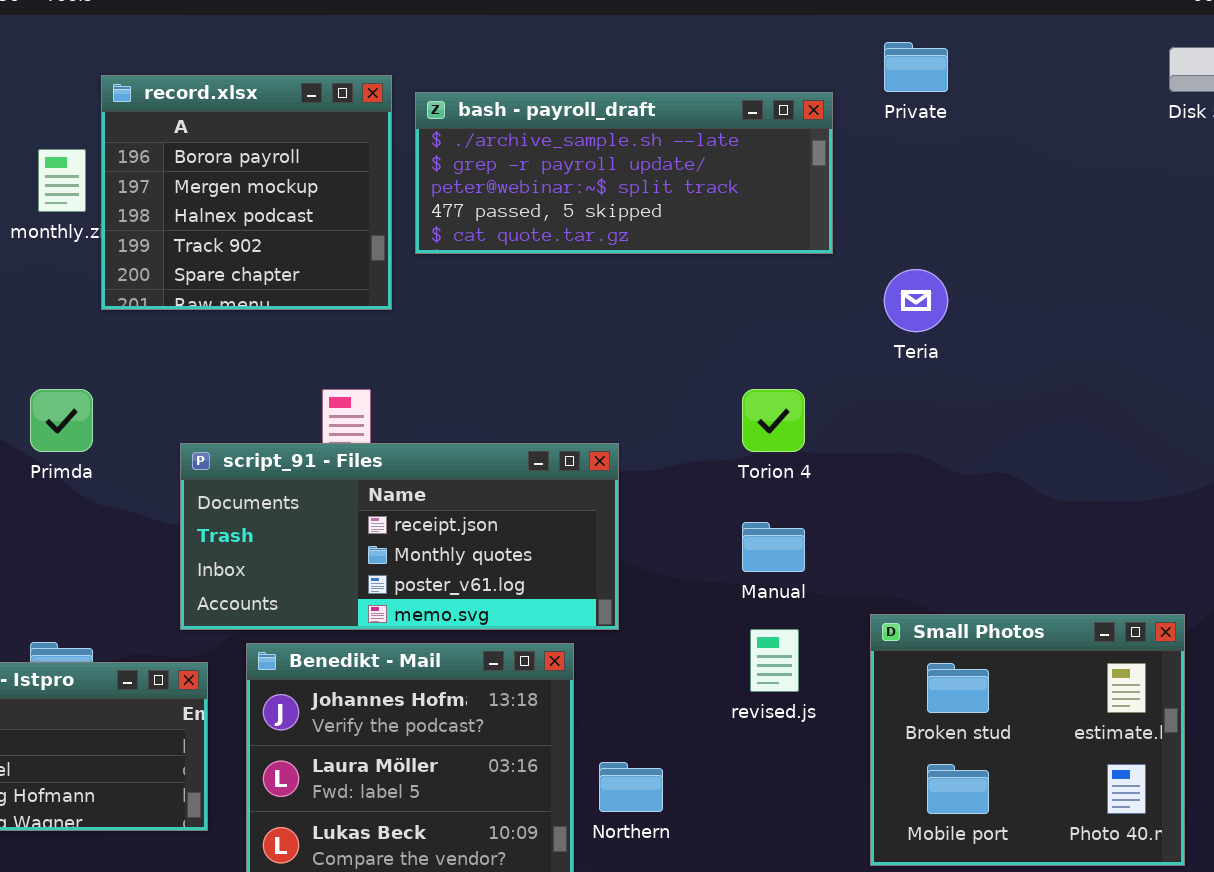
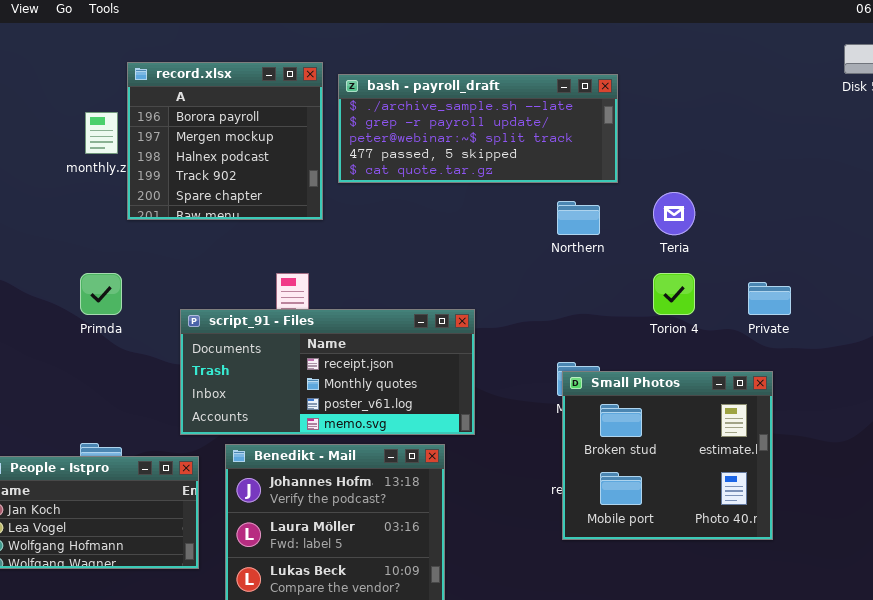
Private: [884,42,948,92] -> [748,282,791,315], moved
Torion 4: [742,389,805,452] -> [653,273,695,315], moved
Small Photos: [870,614,1185,866] -> [562,371,773,540], moved
Northern: [599,762,663,812] -> [557,201,600,235], moved

